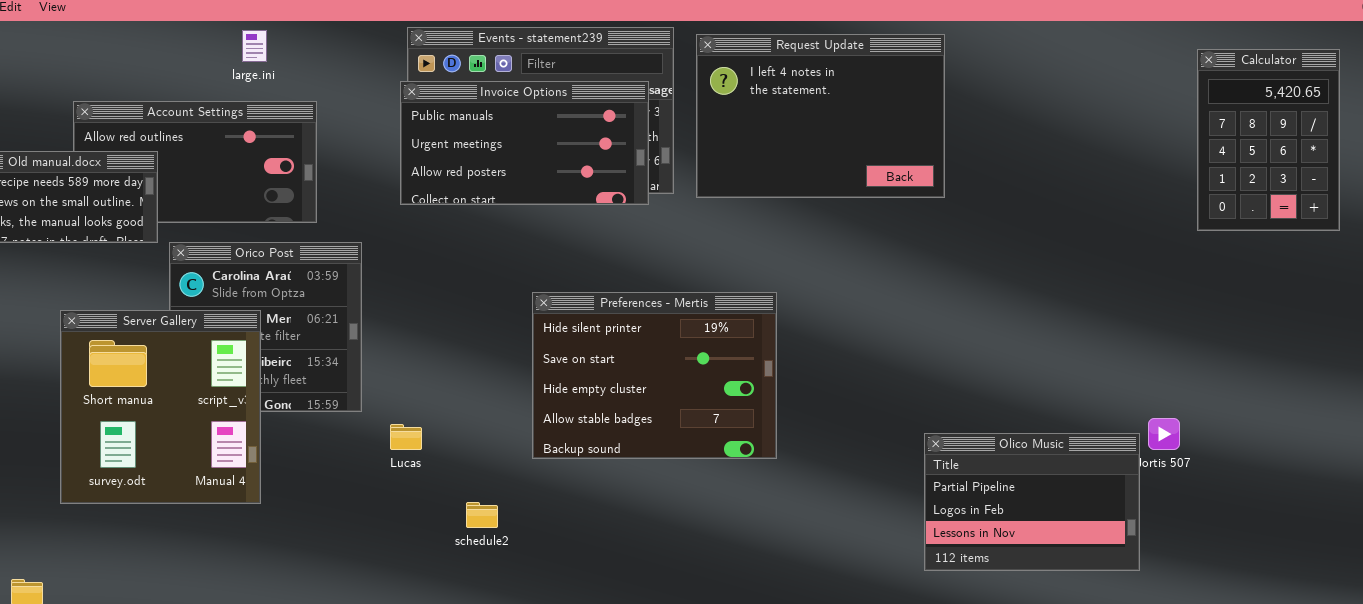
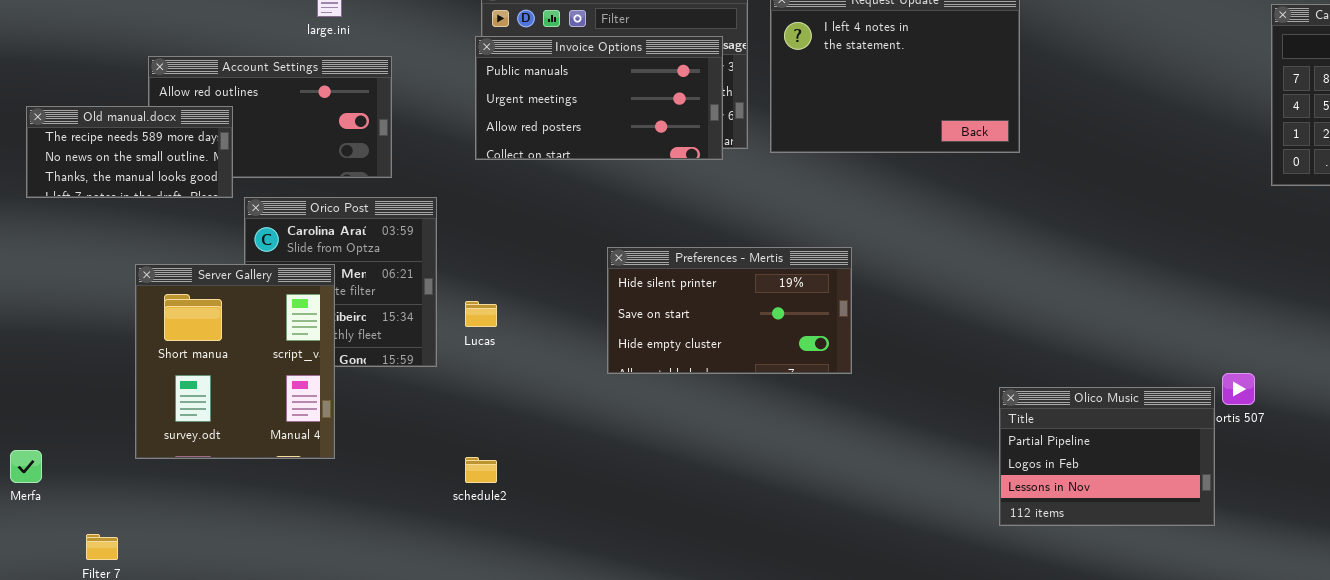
Preferences - Mertis: [532,292,777,459] -> [607,247,852,374], resized
Lucas: [390,424,422,450] -> [465,301,497,327], moved
schedule2: [466,502,498,528] -> [465,457,497,483], moved

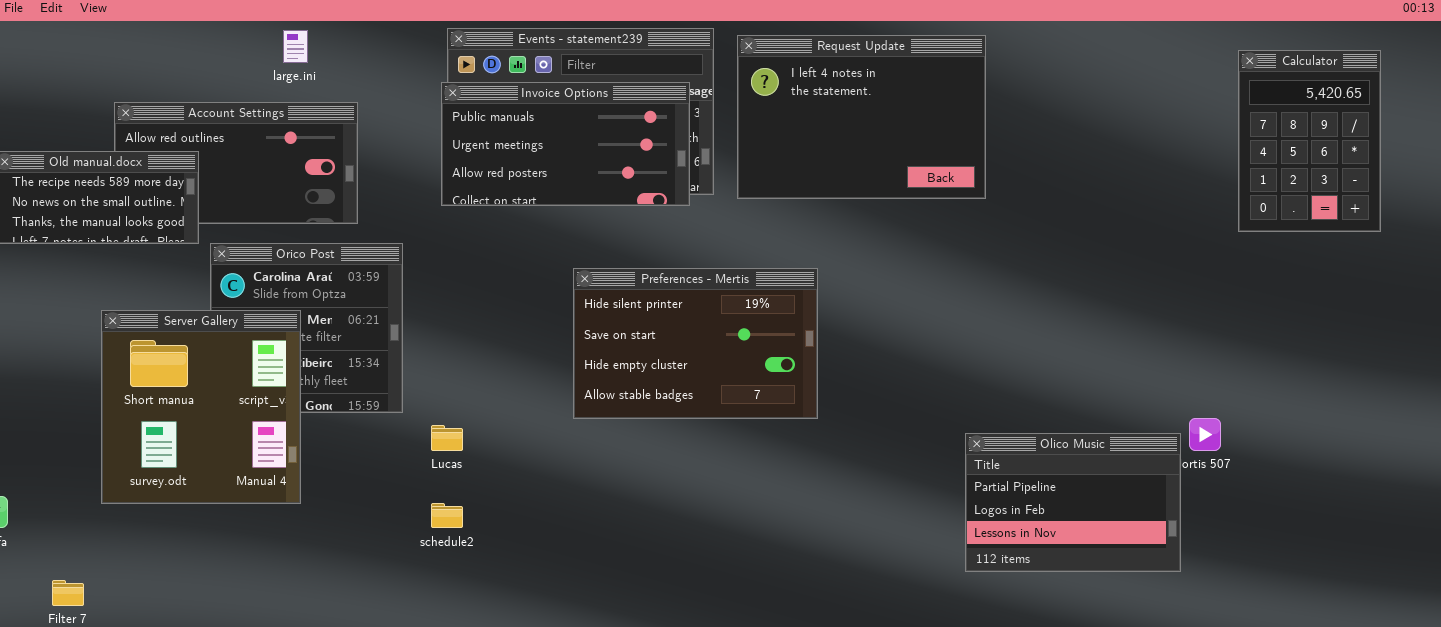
Preferences - Mertis: [607,247,852,374] -> [573,268,818,419], resized
Lucas: [465,301,497,327] -> [431,425,463,451], moved

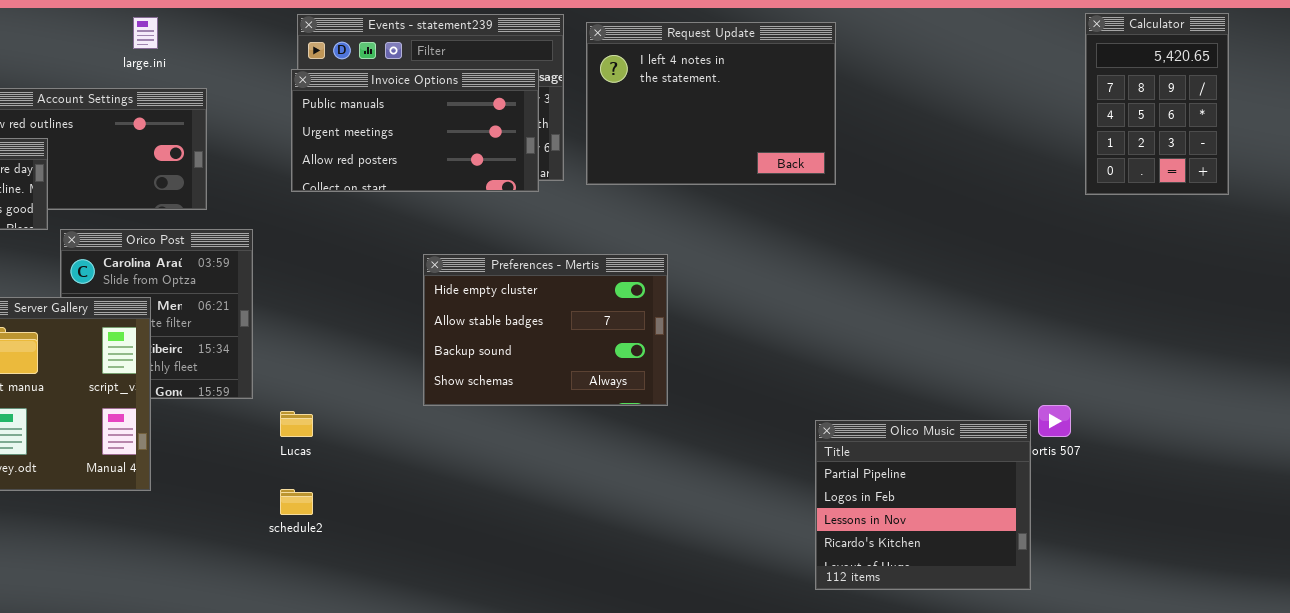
Calculator: [1238,50,1381,232] -> [1085,13,1229,195], moved
Preferences - Mertis: [573,268,818,419] -> [423,254,668,406], scrolled down 2 rows
Olico Music: [965,433,1181,572] -> [815,420,1031,590], resized

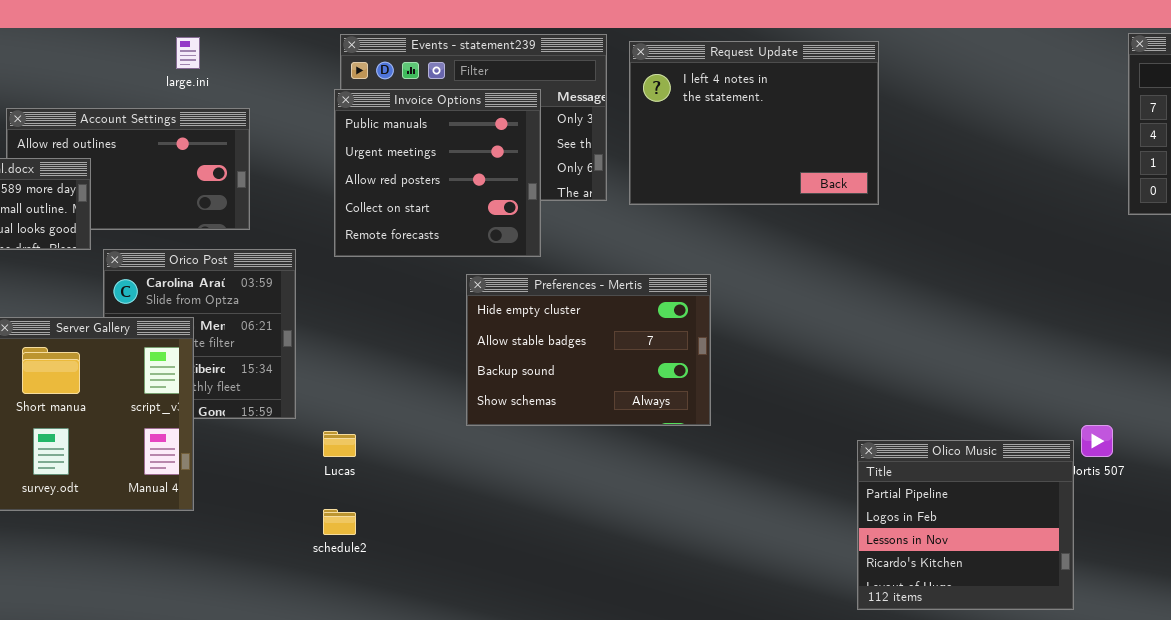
Invoice Options: [291,69,539,192] -> [334,89,541,257], resized

